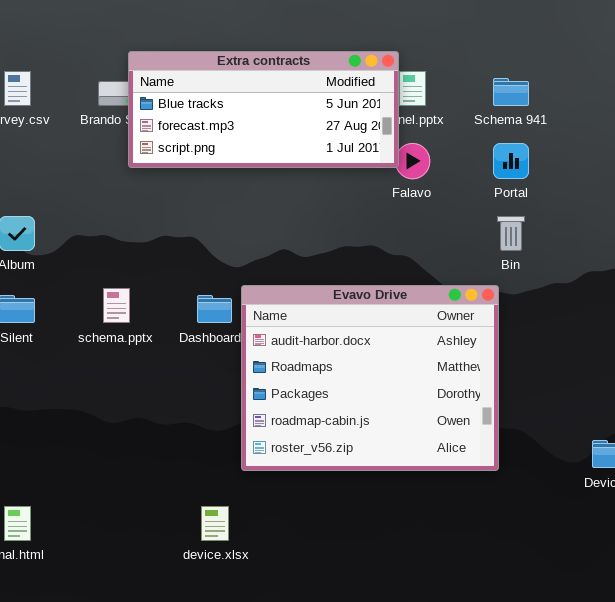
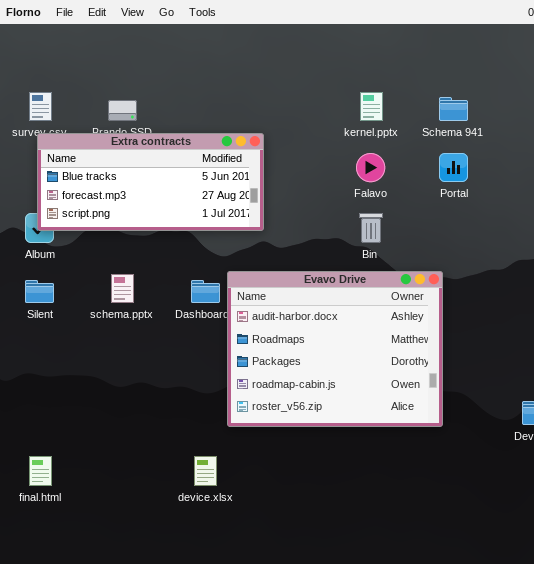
Extra contracts: [128,51,399,168] -> [37,133,264,231], moved
Bin: [497,216,525,251] -> [359,213,383,243], moved

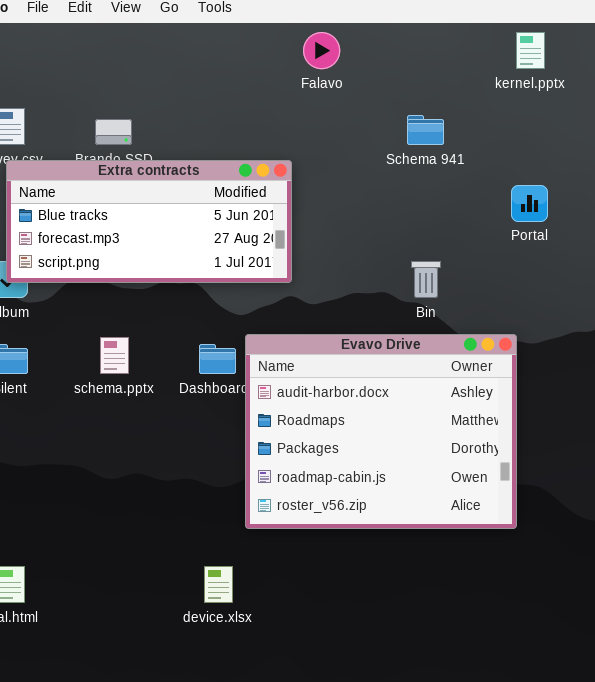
kernel.pptx: [360,92,383,121] -> [516,32,545,69], moved
Schema 941: [439,97,468,121] -> [407,115,444,145], moved
Falavo: [356,153,385,182] -> [303,32,340,69], moved

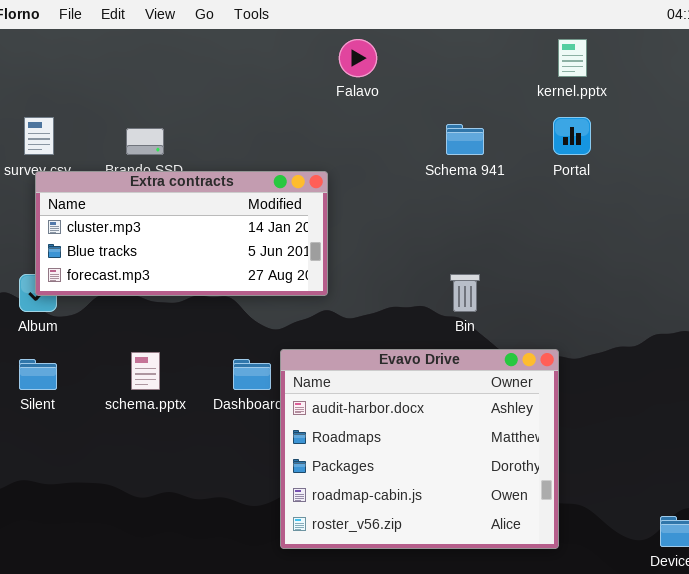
Extra contracts: [6,160,292,283] -> [35,171,328,296], scrolled up 1 row
Portal: [511,185,548,222] -> [553,117,591,155], moved

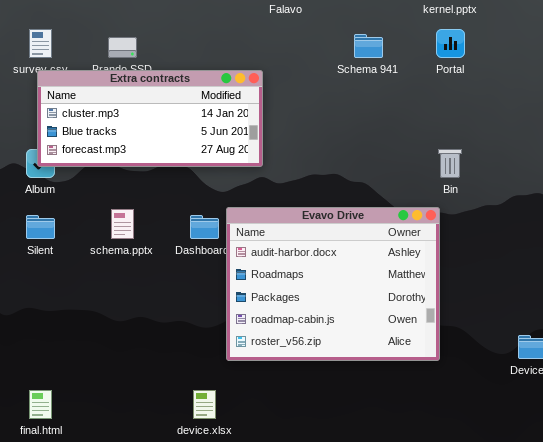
Bin: [450,274,480,312] -> [438,149,462,178], moved

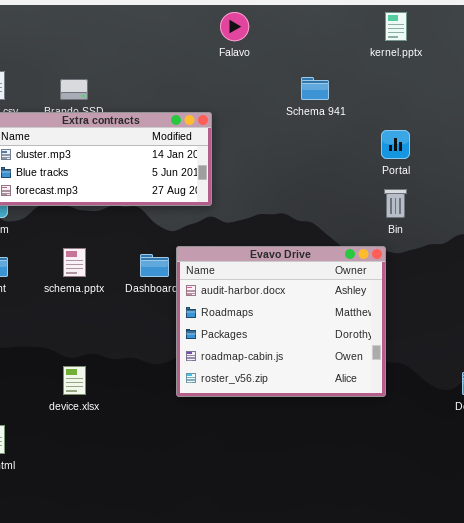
Portal: [436,29,465,58] -> [381,130,410,159], moved
device.xlsx: [193,390,216,419] -> [63,366,86,395], moved

